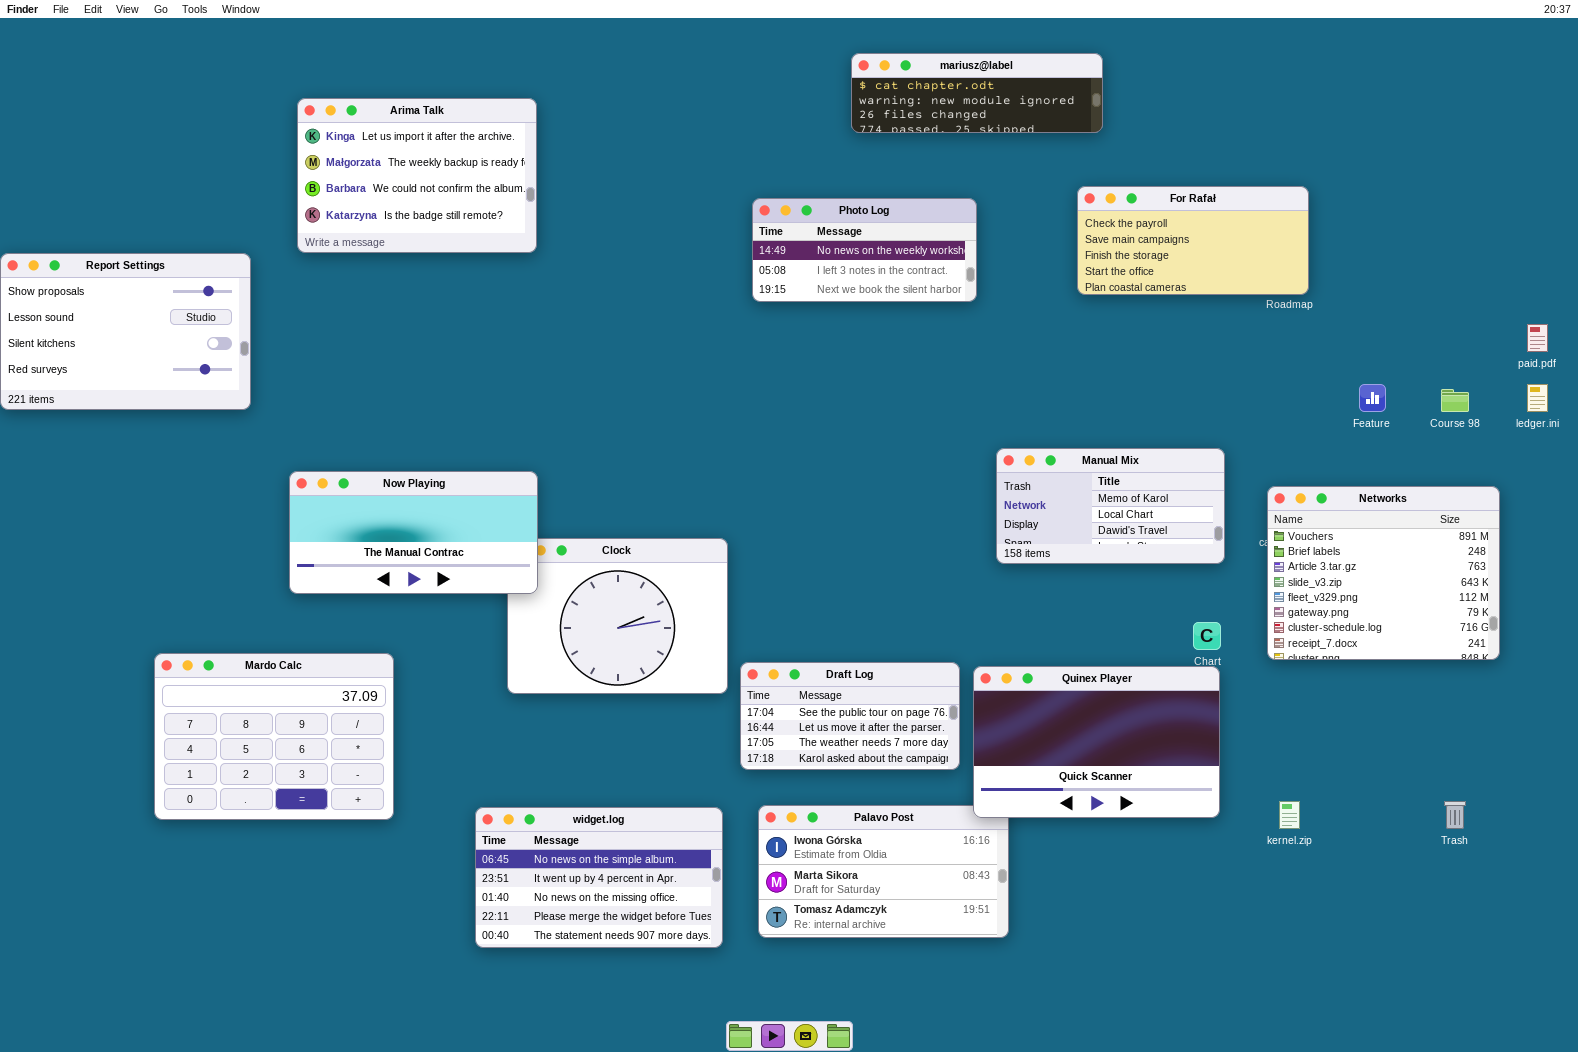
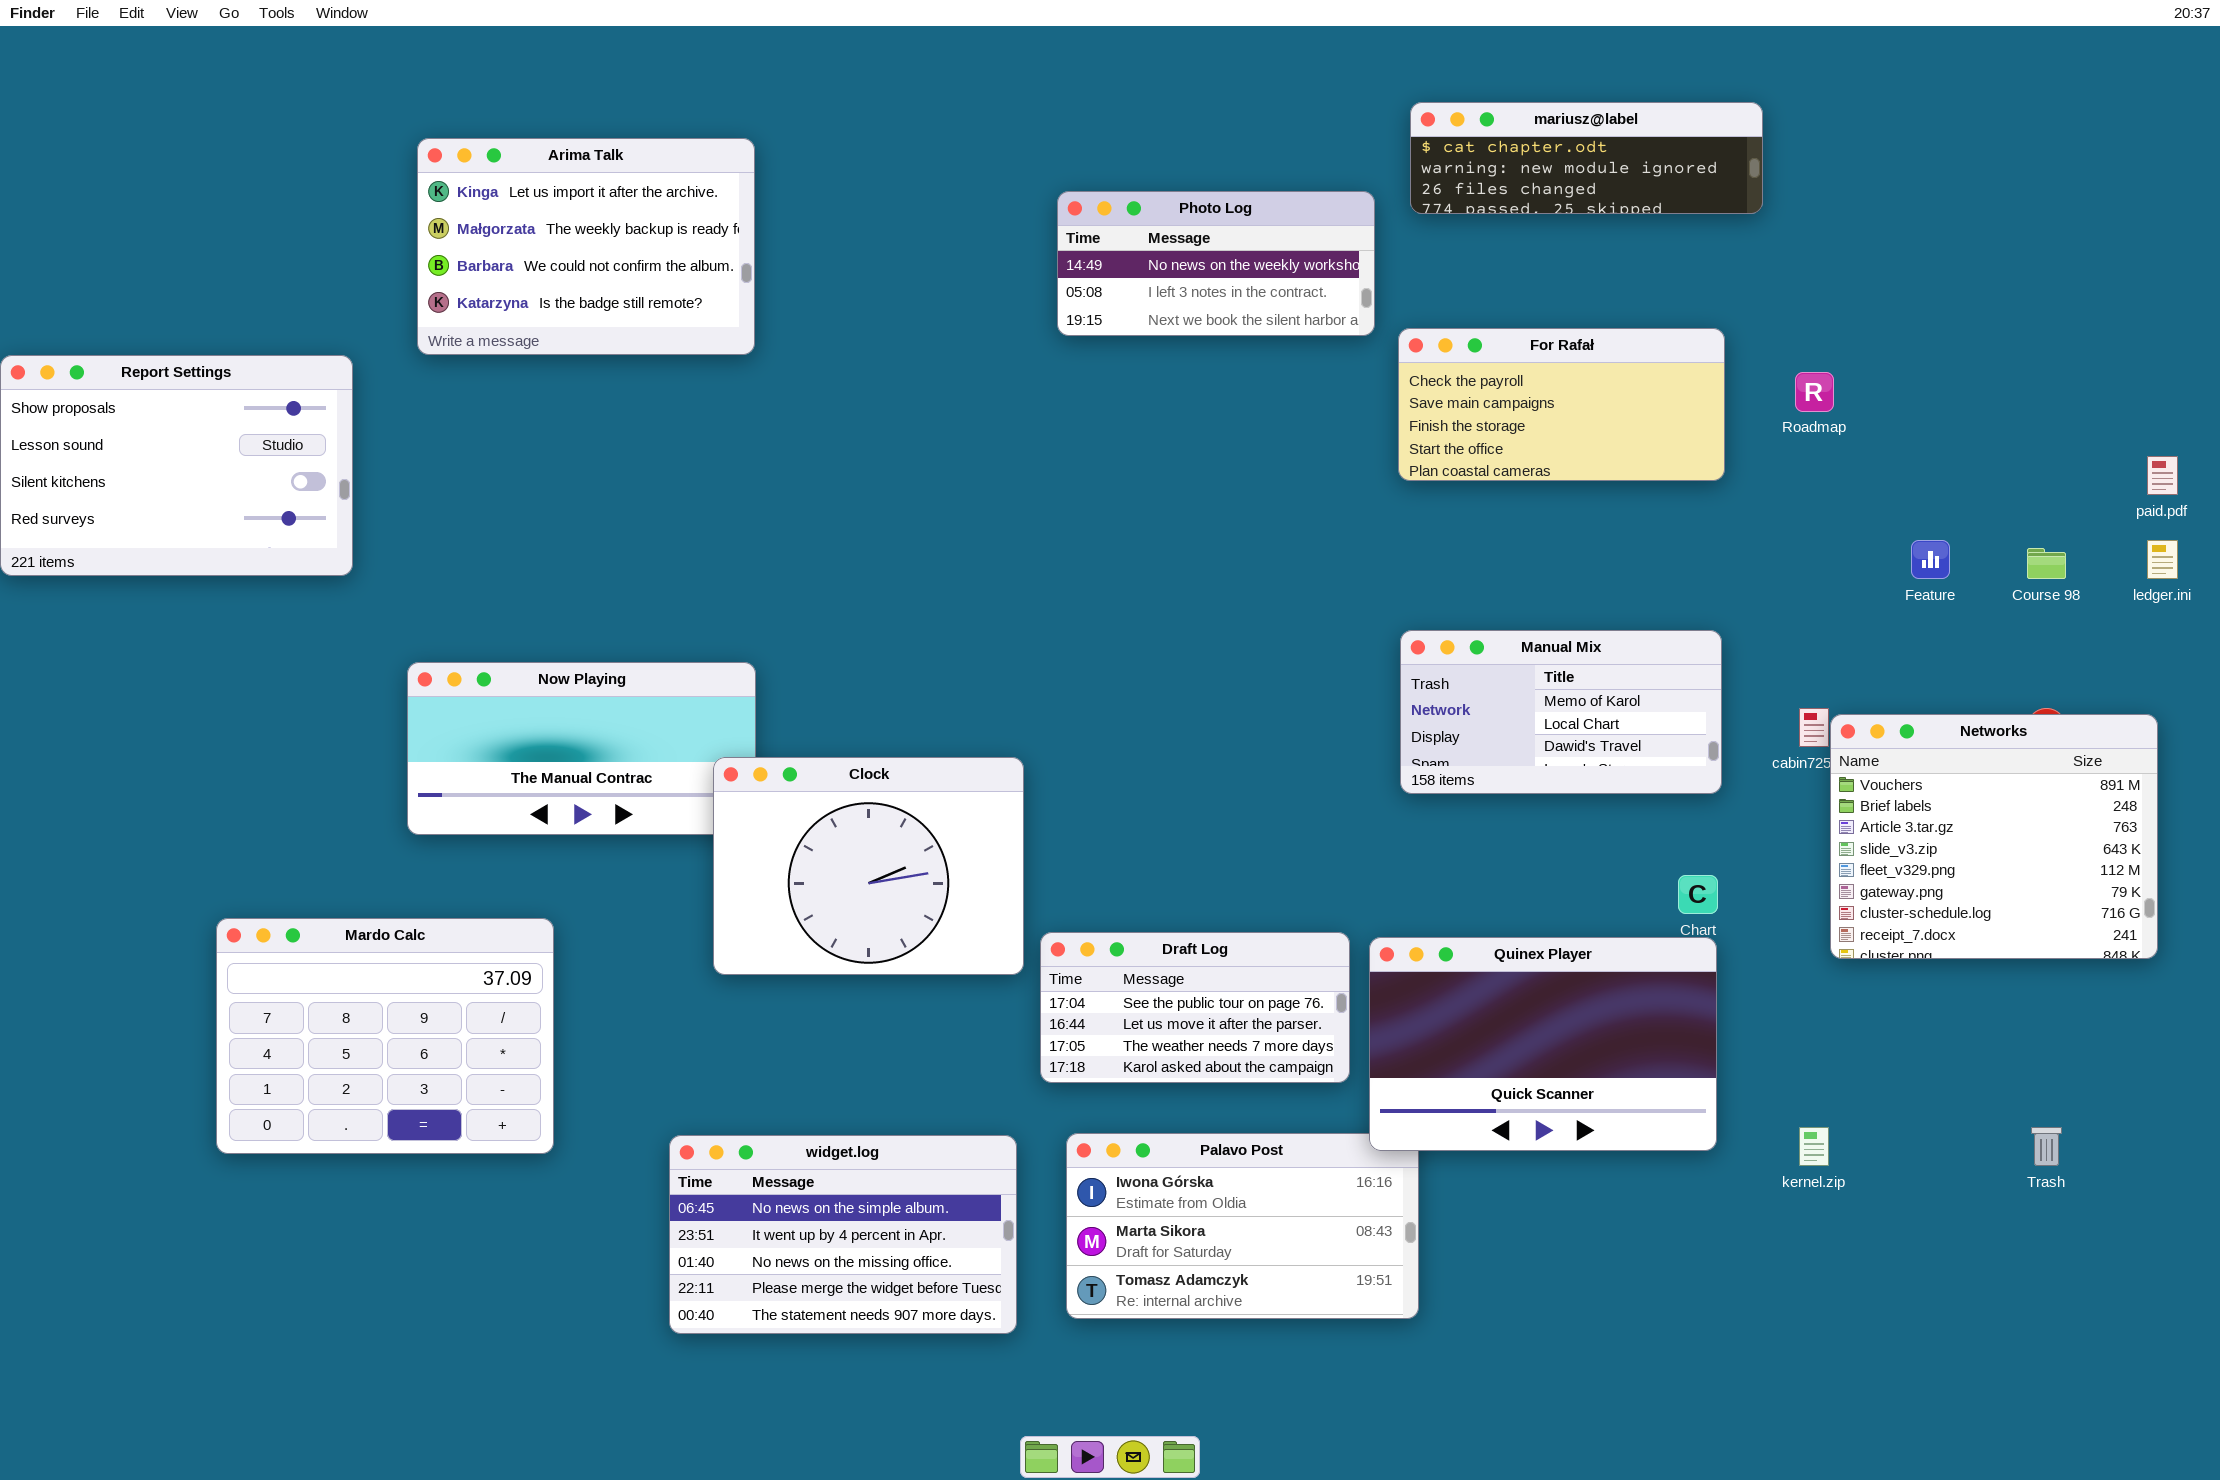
mariusz@label: [851,53,1103,133] -> [1410,102,1763,214], moved
For Rafał: [1077,186,1309,295] -> [1398,328,1725,481], moved
Photo Log: [752,198,977,302] -> [1057,191,1375,336], moved
Networks: [1267,486,1500,660] -> [1830,714,2158,959], moved
Clock: [507,538,728,694] -> [713,757,1024,975], raised

